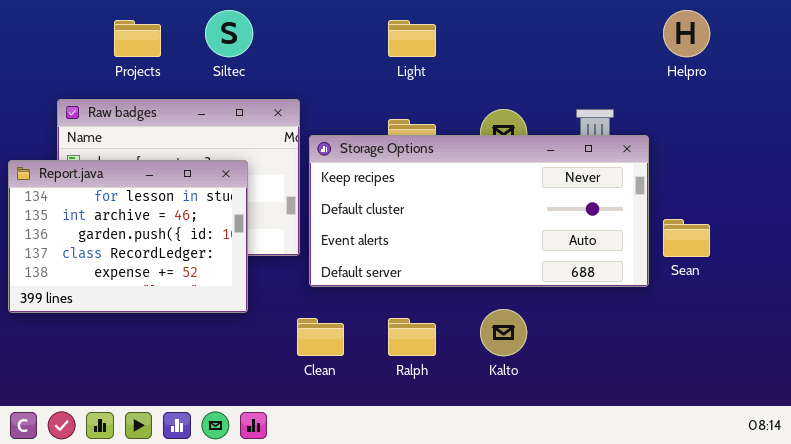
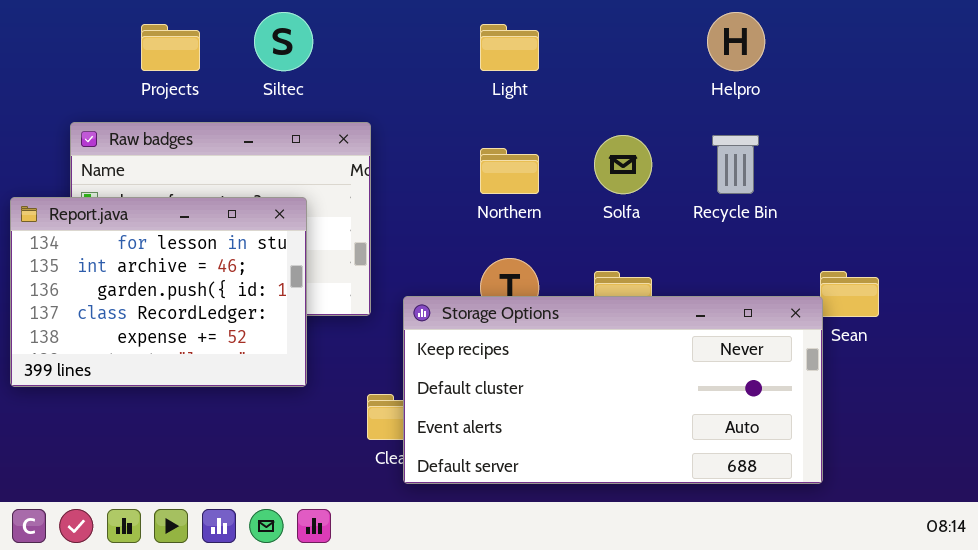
Helpro: [663,10,710,57] -> [707,12,765,71], moved
Storage Options: [309,135,649,287] -> [403,296,823,484], moved

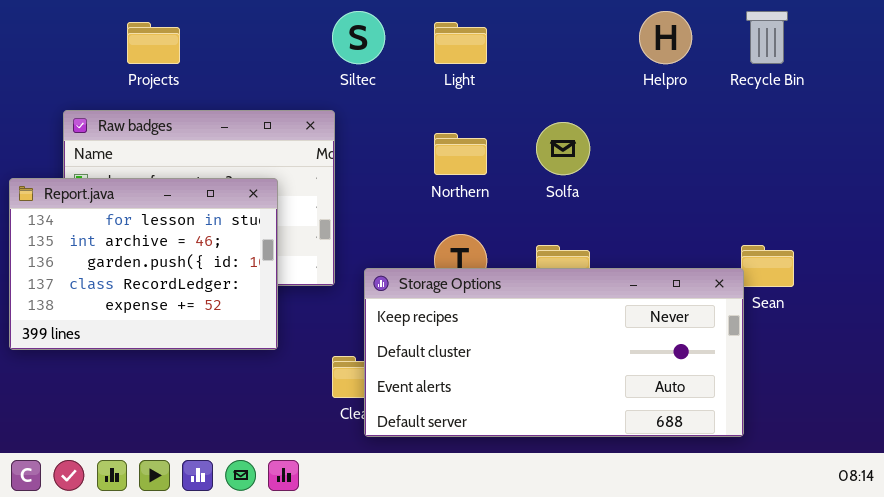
Siltec: [254,12,313,71] -> [332,11,385,64], moved
Recycle Bin: [712,135,759,194] -> [746,11,788,64], moved

